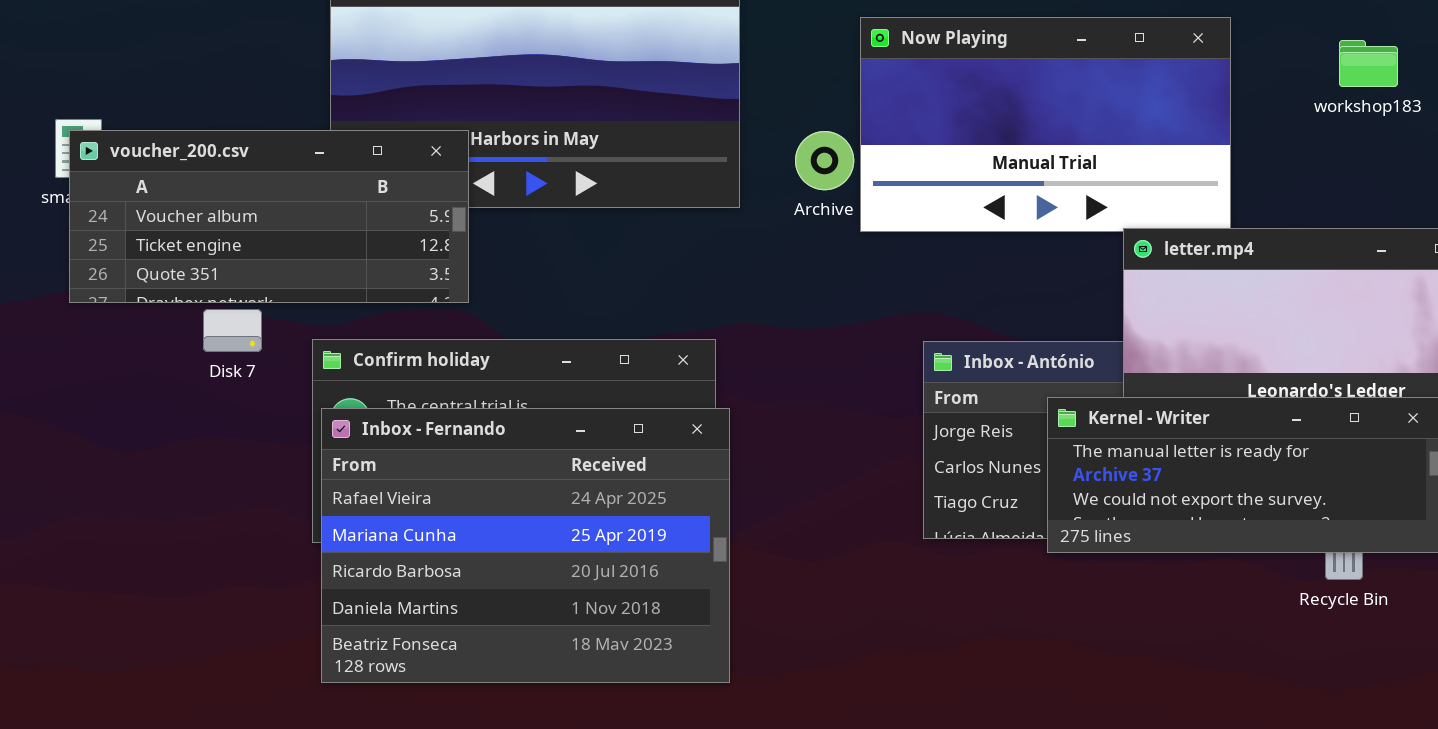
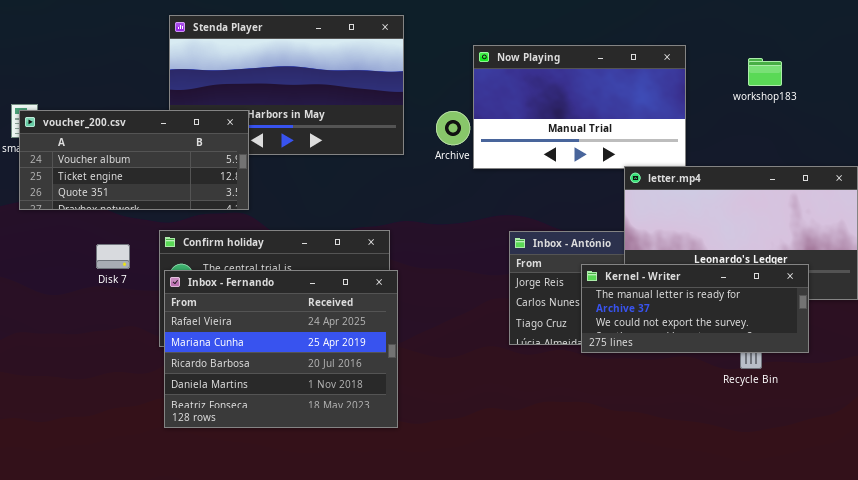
Disk 7: [203,309,262,352] -> [96,244,130,269], moved

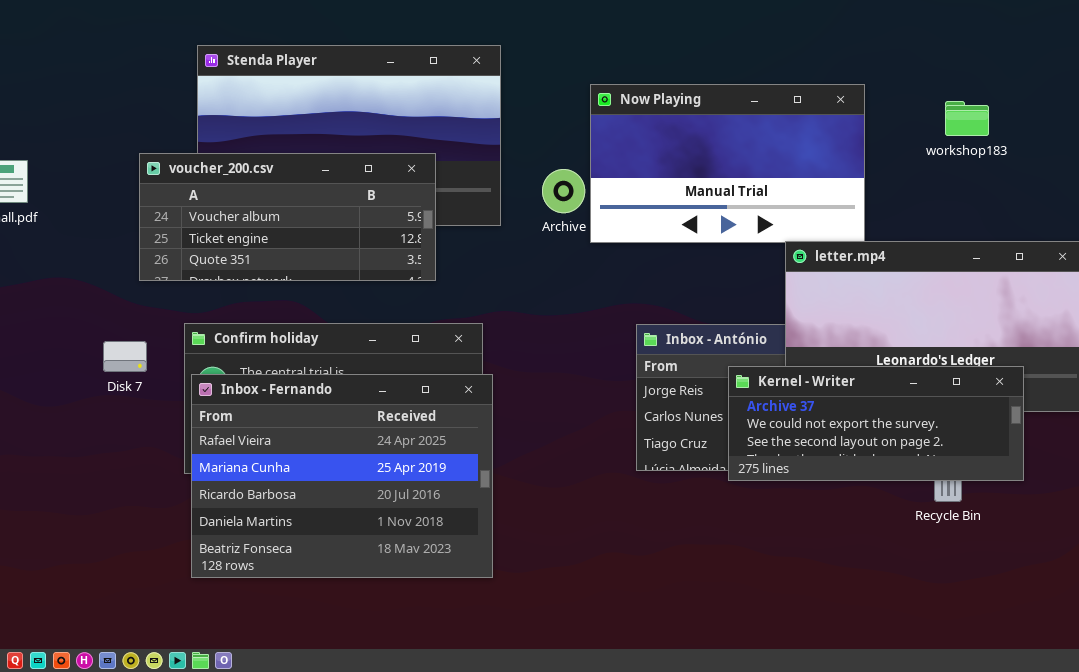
voucher_200.csv: [19,110,249,210] -> [139,153,436,281], moved
Kernel - Writer: [581,264,809,353] -> [728,366,1024,481], scrolled down 1 row

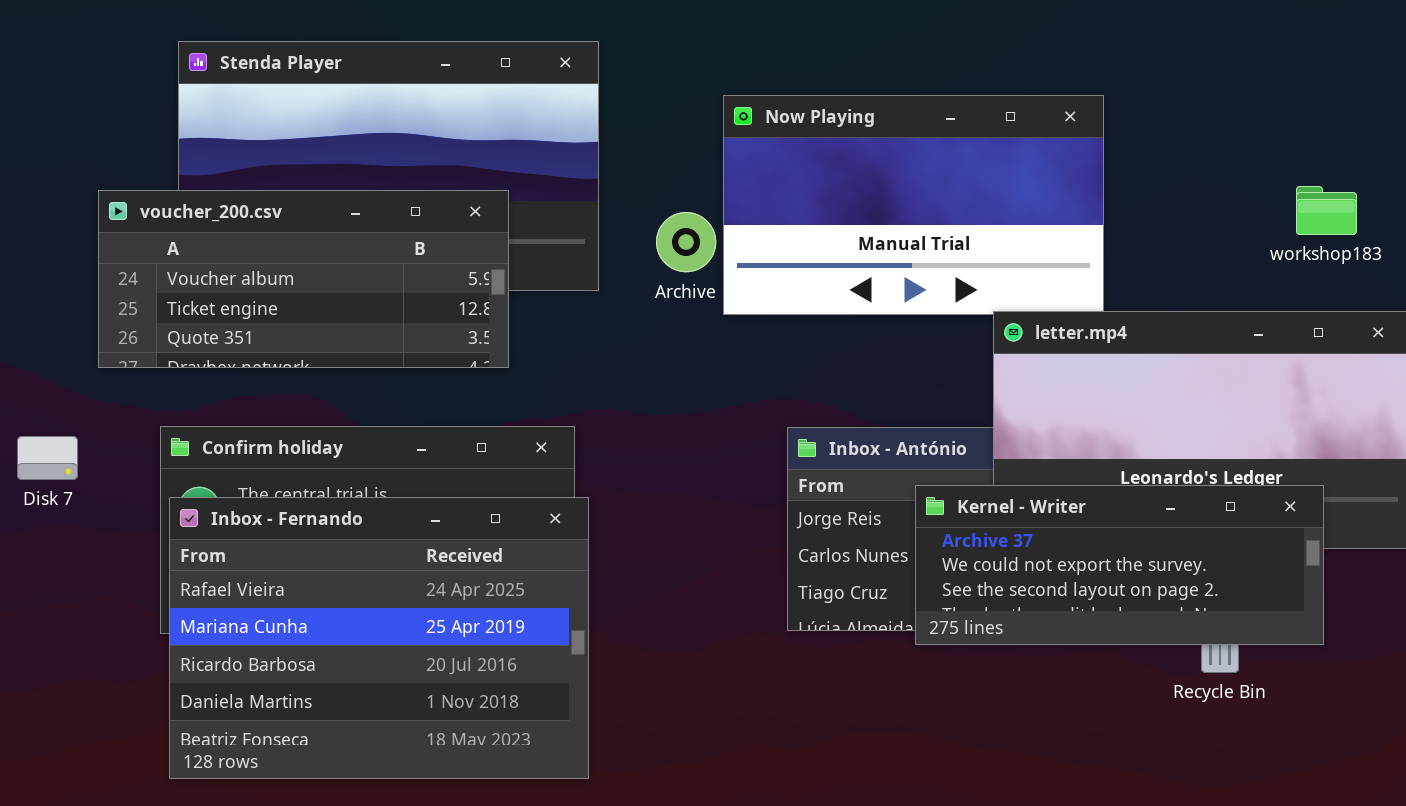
workshop183: [945,101,989,136] -> [1296,186,1357,235], moved
Disk 7: [103,341,147,372] -> [17,436,78,480], moved

